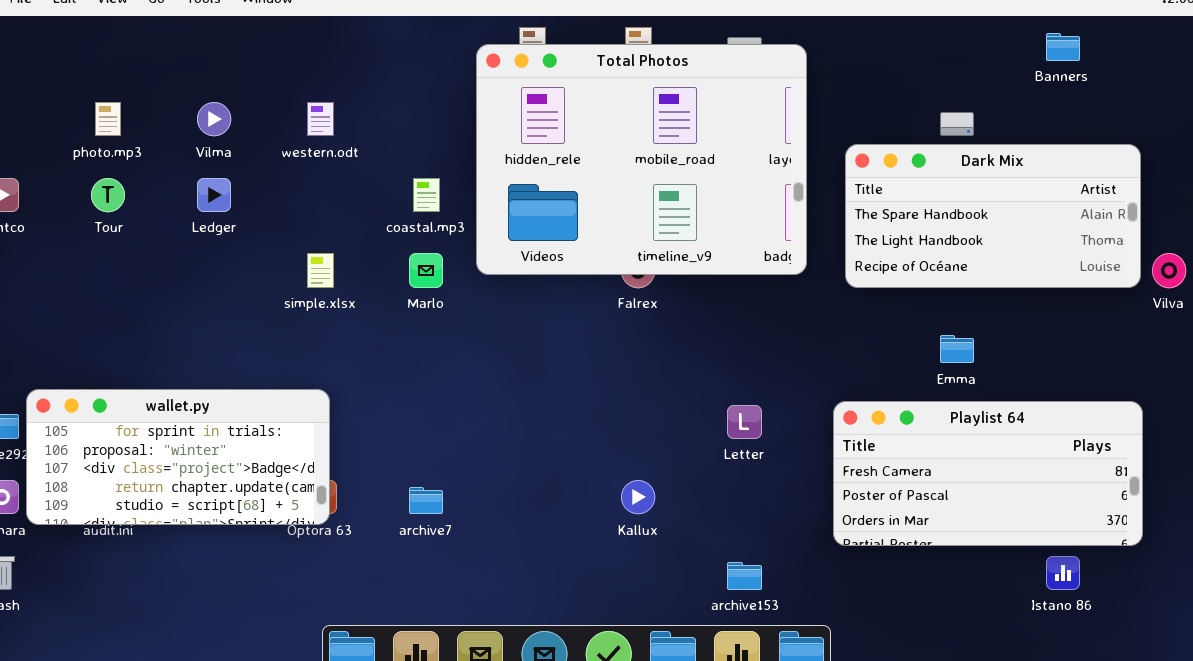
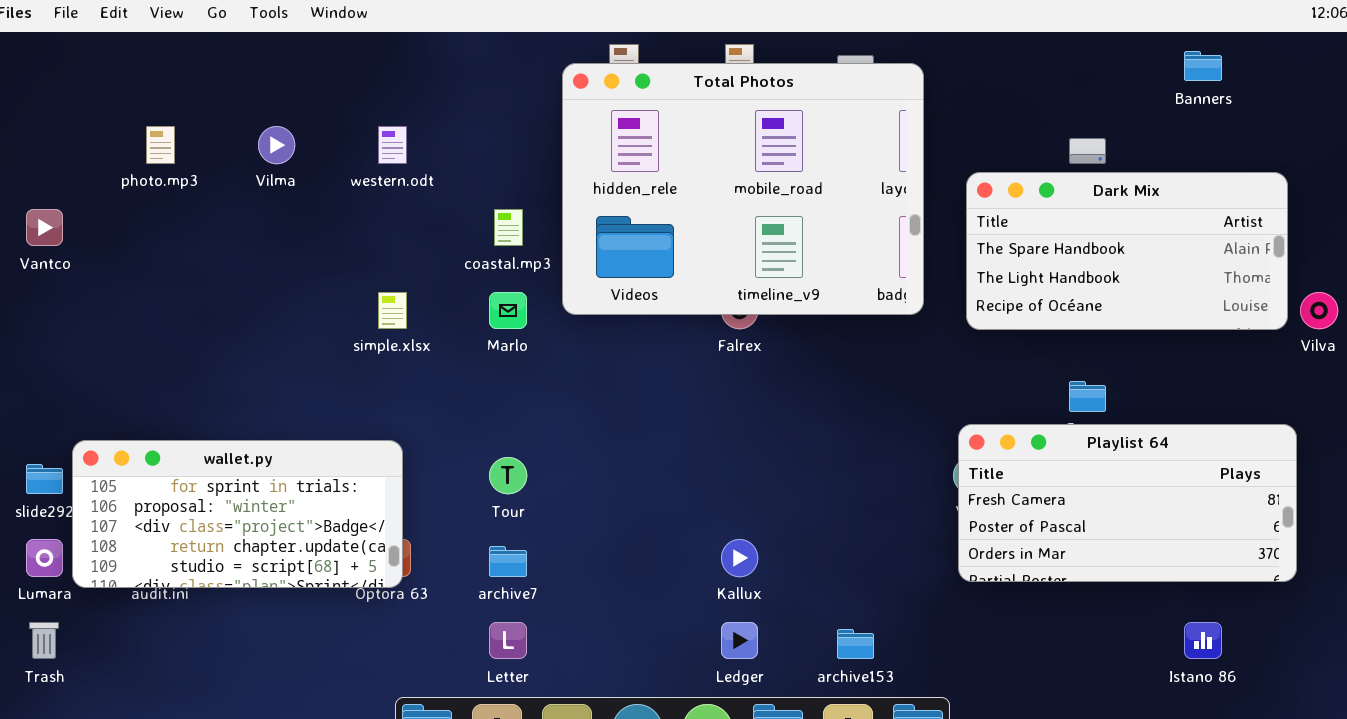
Tour: [91,178,125,212] -> [489,457,527,494], moved
Ledger: [197,178,231,212] -> [721,622,758,659], moved
Playlist 64: [833,401,1143,546] -> [958,424,1297,582], moved
Letter: [727,405,762,439] -> [489,622,527,659], moved

